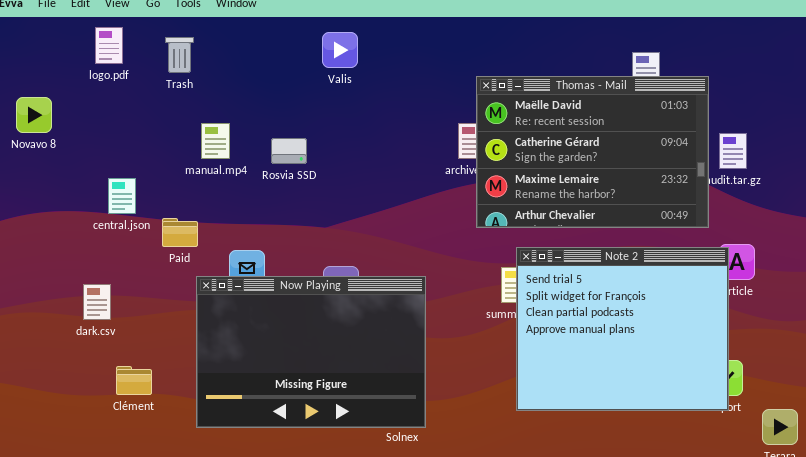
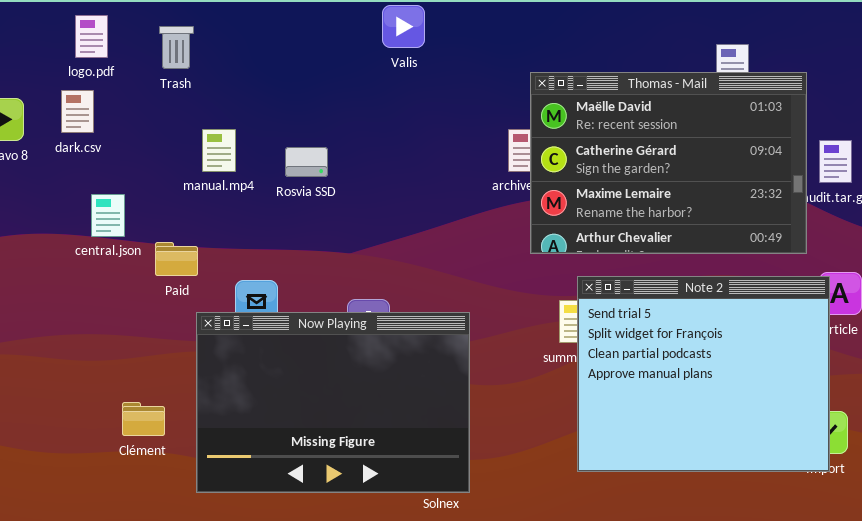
Valis: [322,32,358,68] -> [382,5,425,48], moved
dark.csv: [83,284,111,320] -> [61,90,94,133], moved
Clément: [116,366,152,395] -> [122,402,165,436], moved

